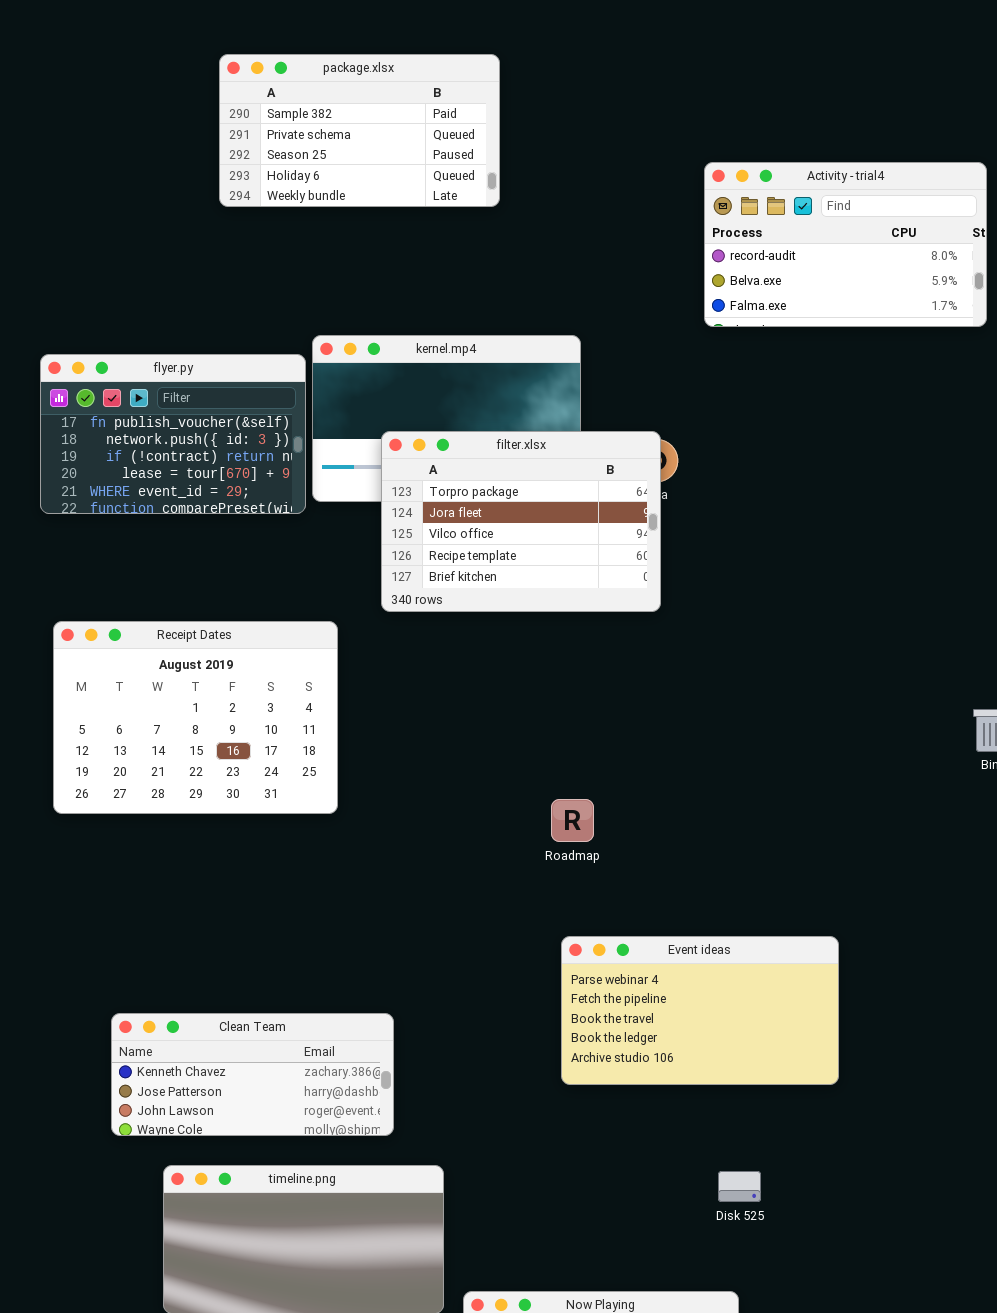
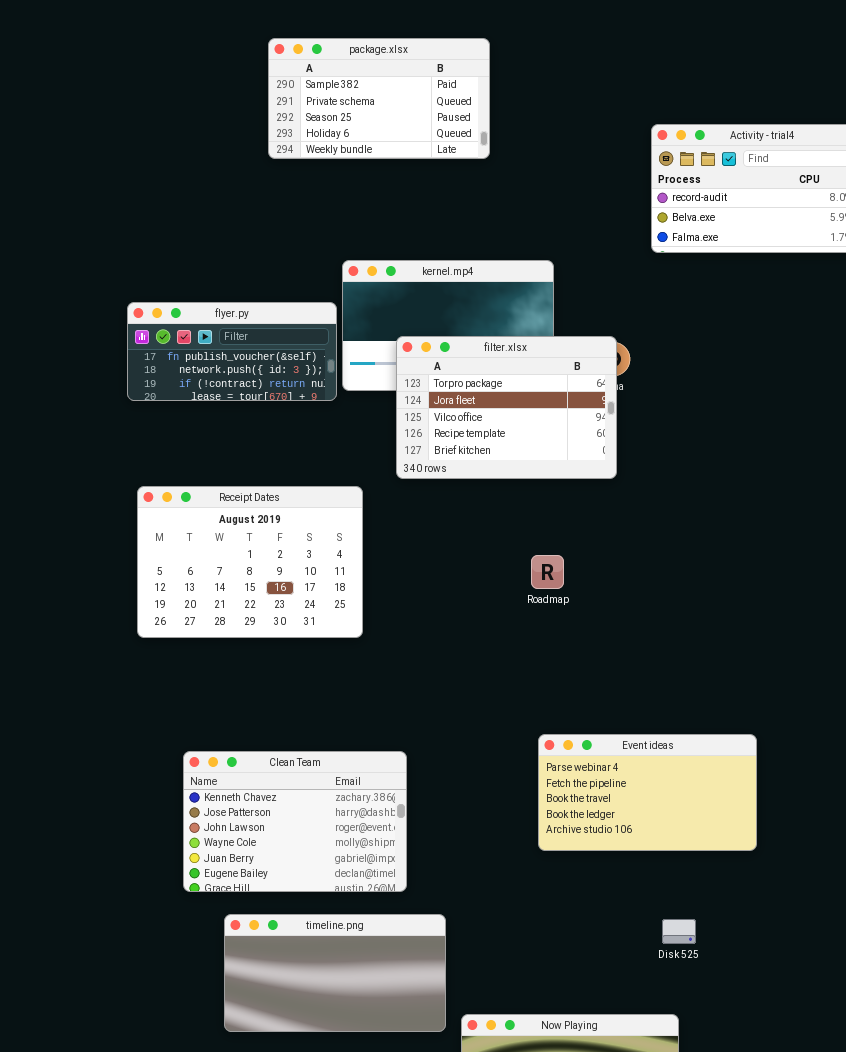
flyer.py: [40,354,306,514] -> [127,302,337,401], resized
Roadmap: [551,799,594,842] -> [531,555,564,589], moved
Clean Team: [111,1013,394,1136] -> [183,751,407,892], resized

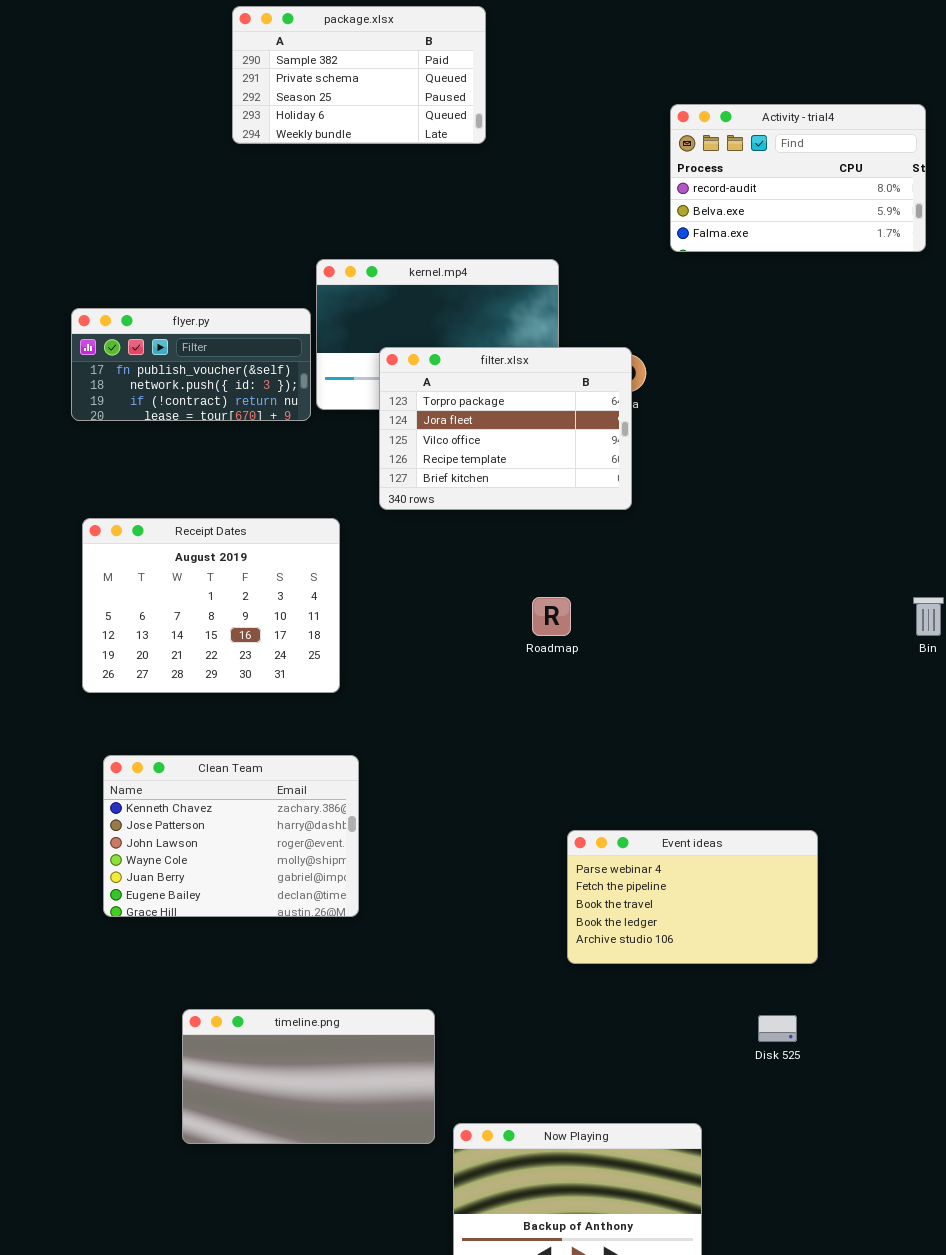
Event ideas: [538,734,757,851] -> [567,830,818,964], moved
Clean Team: [183,751,407,892] -> [103,755,359,917], moved
Disk 525: [662,919,696,944] -> [758,1015,797,1042], moved

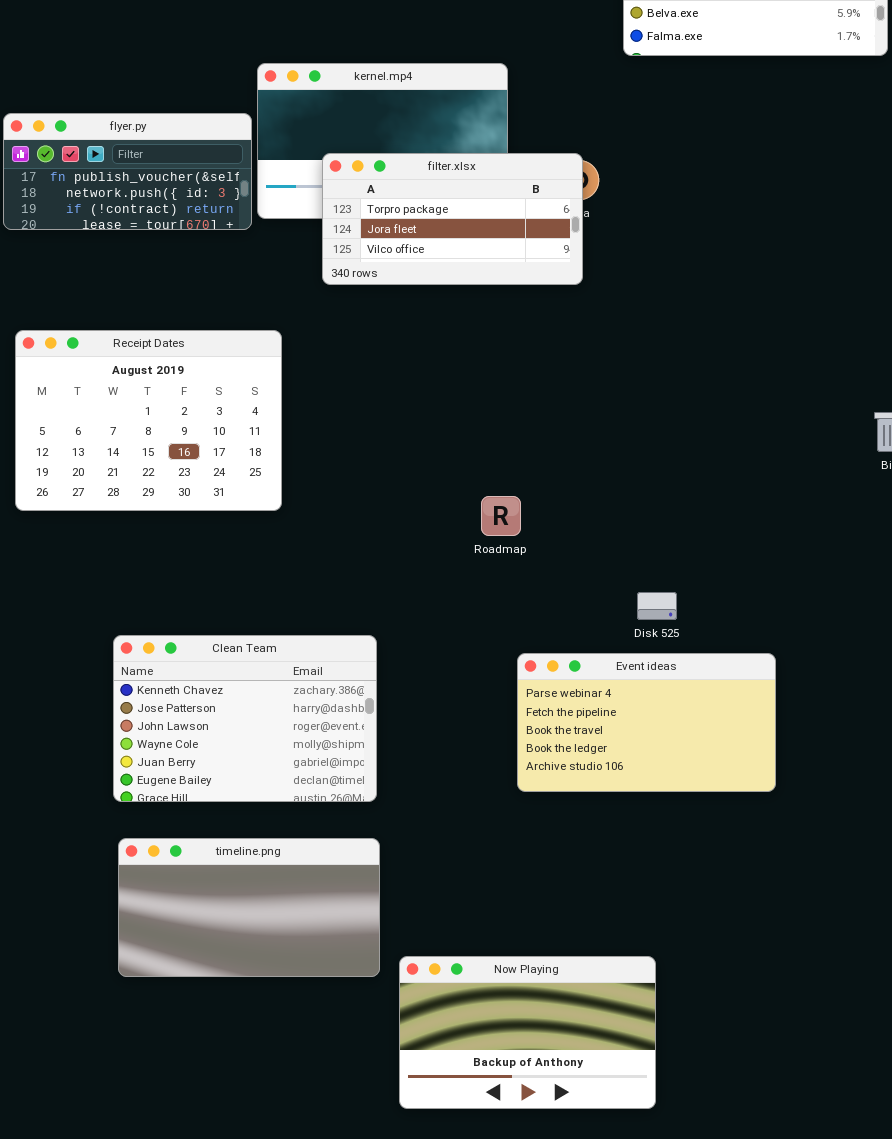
filter.xlsx: [379,347,632,510] -> [322,153,583,285], resized
Roadmap: [532,597,571,636] -> [481,496,521,536], moved
Clean Team: [103,755,359,917] -> [113,635,377,802], moved
Disk 525: [758,1015,797,1042] -> [637,592,677,620], moved

